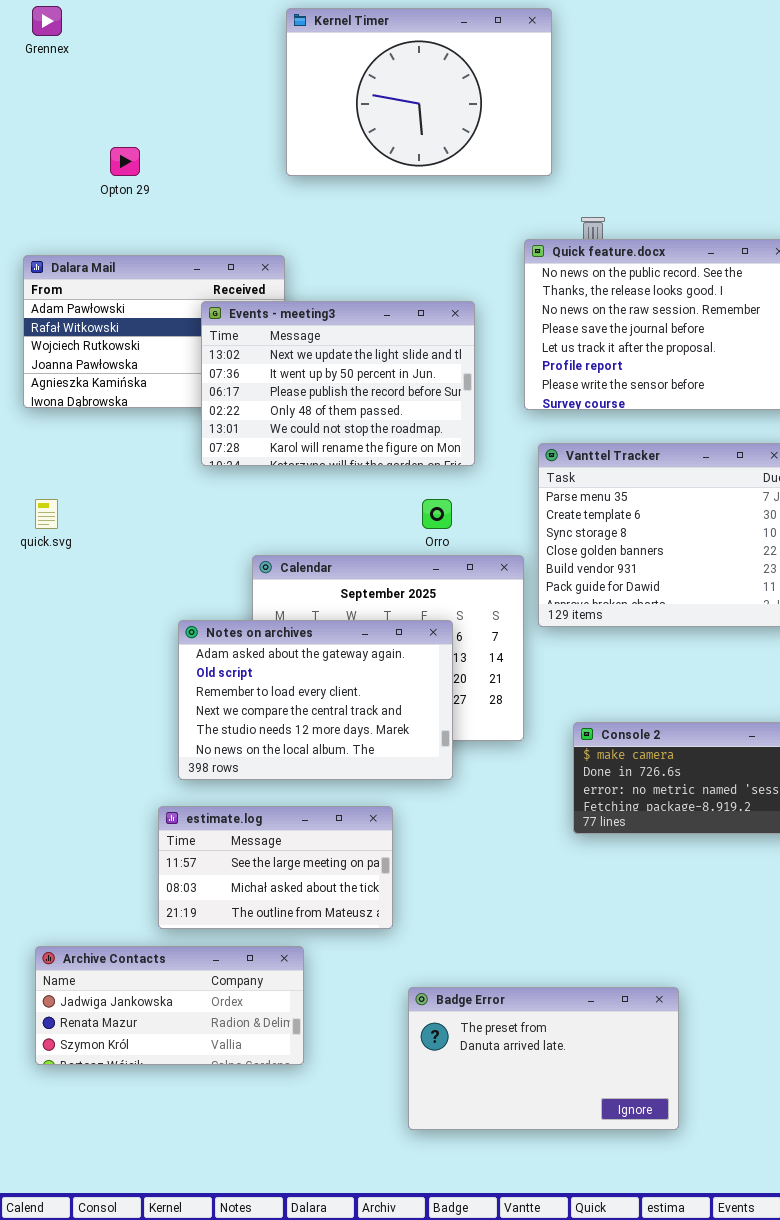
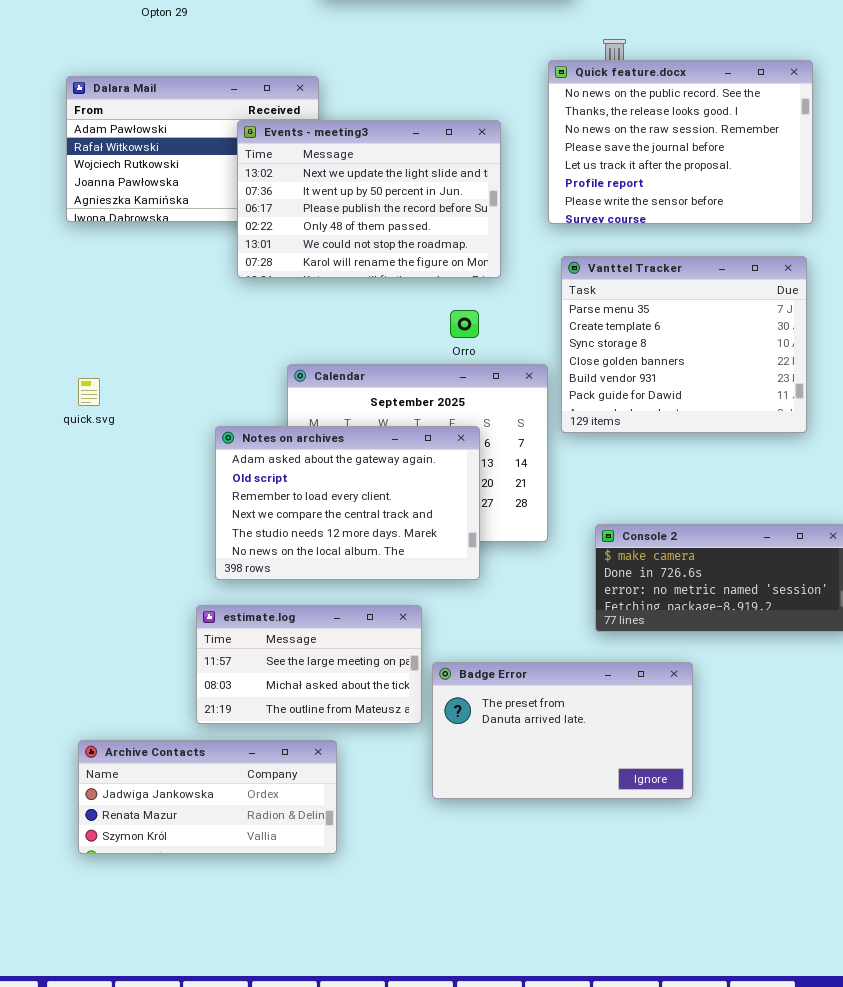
quick.svg: [35,499,58,529] -> [78,378,100,406], moved
Badge Error: [408,987,679,1130] -> [432,662,693,799], moved

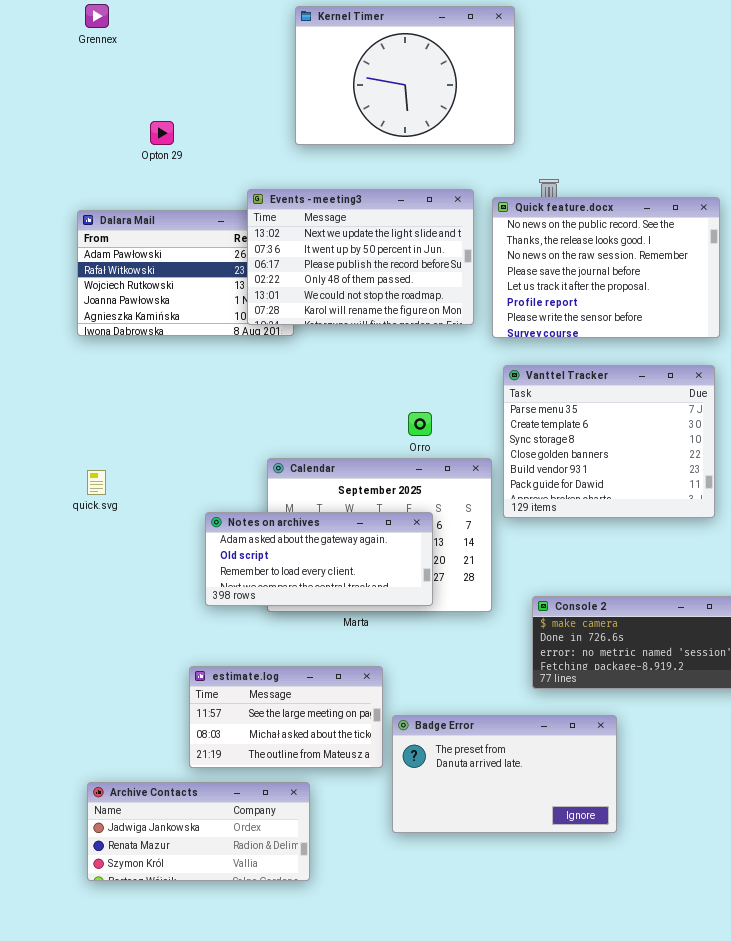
Events - meeting3: [237,120,501,278] -> [247,189,474,325], moved
Notes on archives: [215,426,480,580] -> [205,512,433,606], resized

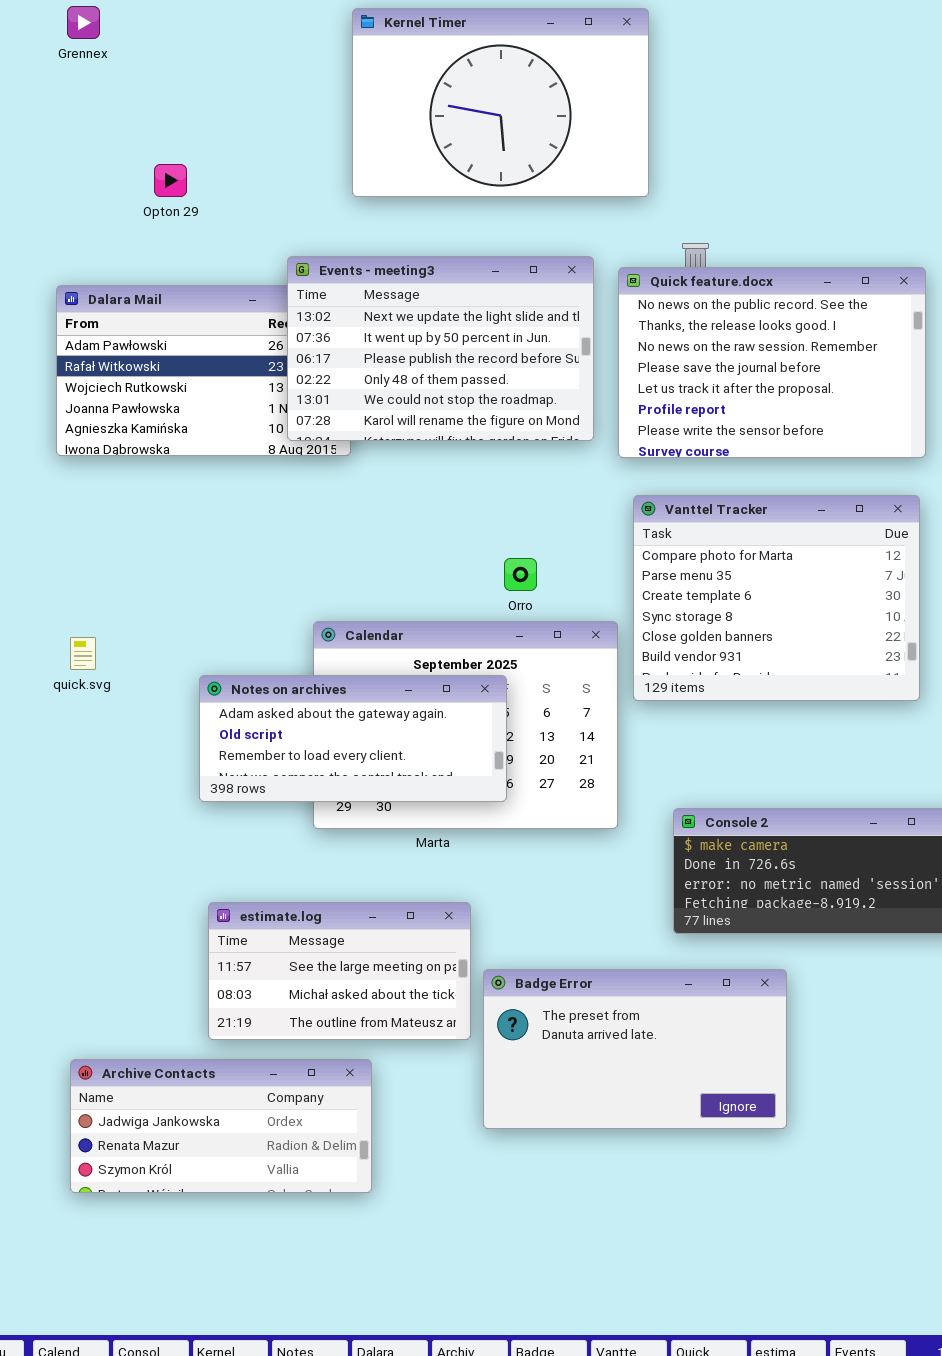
Vanttel Tracker: [503,365,715,518] -> [633,495,920,701], scrolled up 1 row
Notes on archives: [205,512,433,606] -> [199,675,507,802], moved

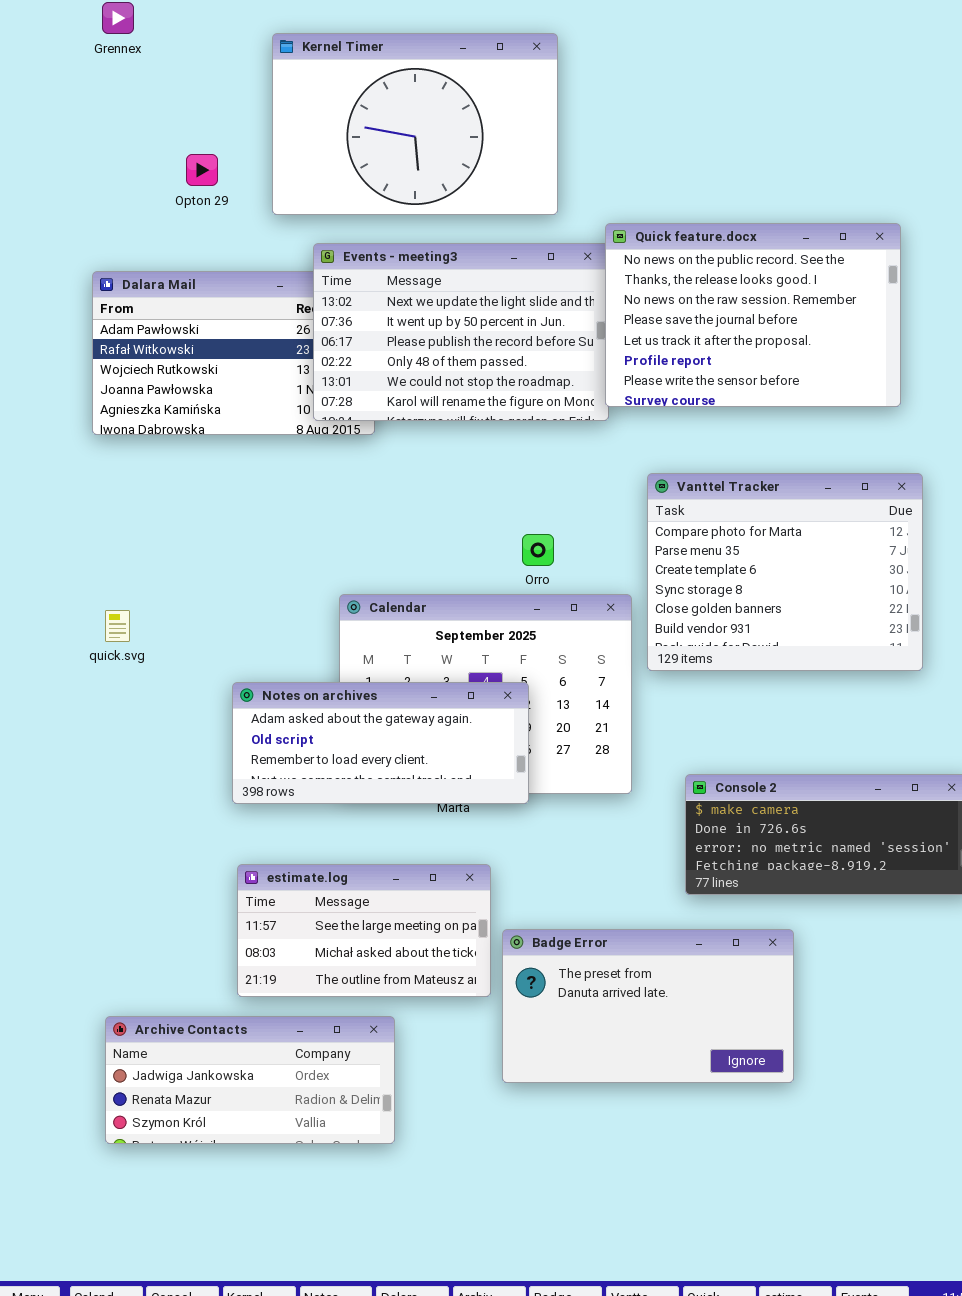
Kernel Timer: [352,8,649,197] -> [272,33,558,215], moved
Quick feature.docx: [618,267,926,458] -> [605,223,901,407], moved
Notes on archives: [199,675,507,802] -> [232,682,529,804], moved

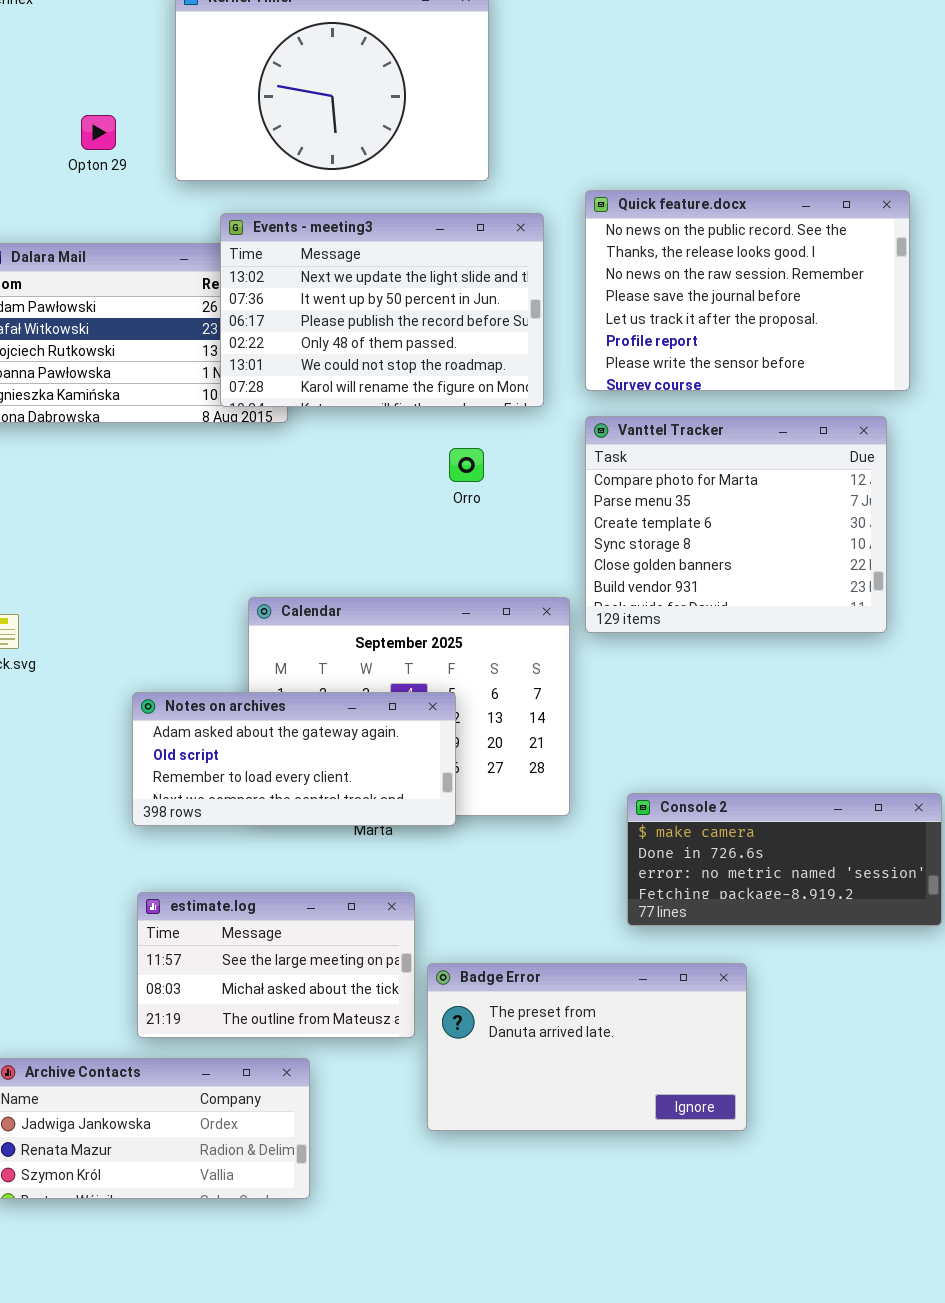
Quick feature.docx: [605,223,901,407] -> [585,190,910,391], moved
Vanttel Tracker: [647,473,923,671] -> [585,416,887,633], moved
Orro: [522,534,554,566] -> [449,448,484,482], moved

